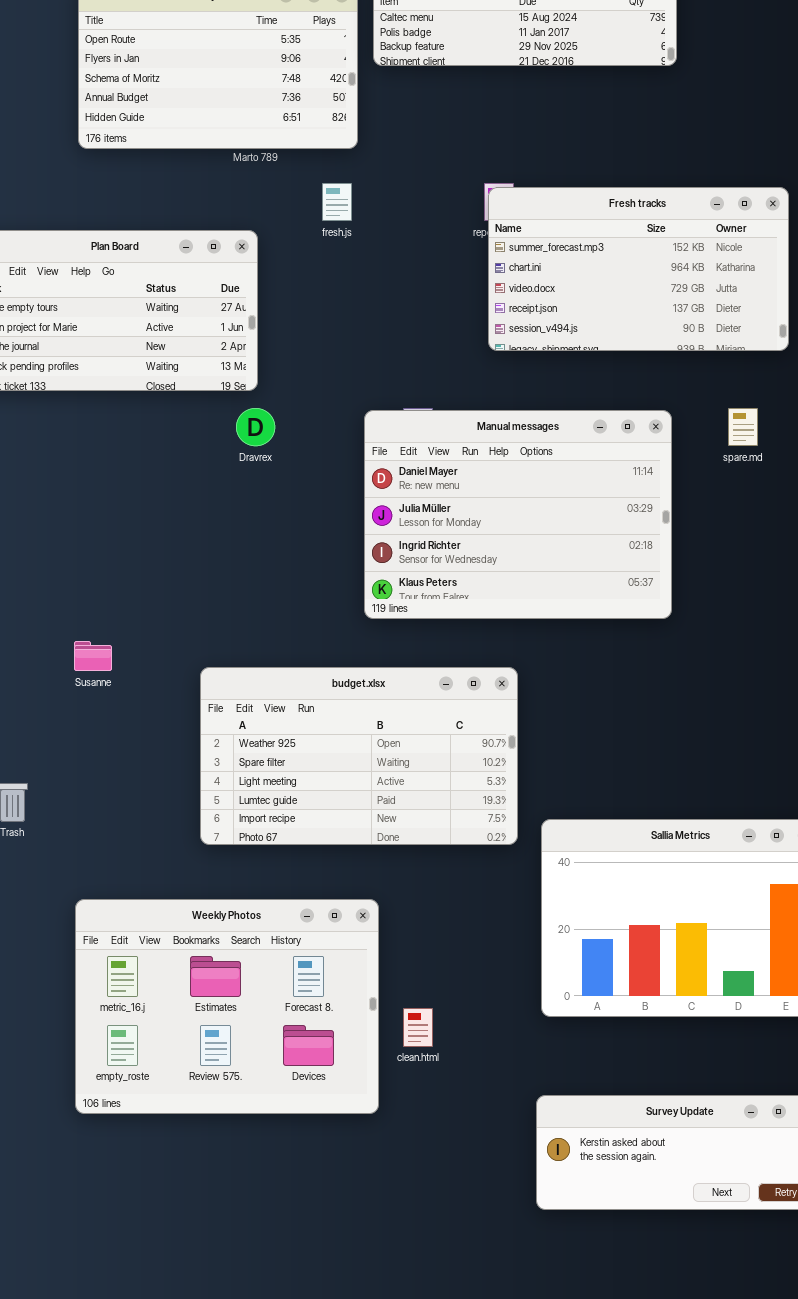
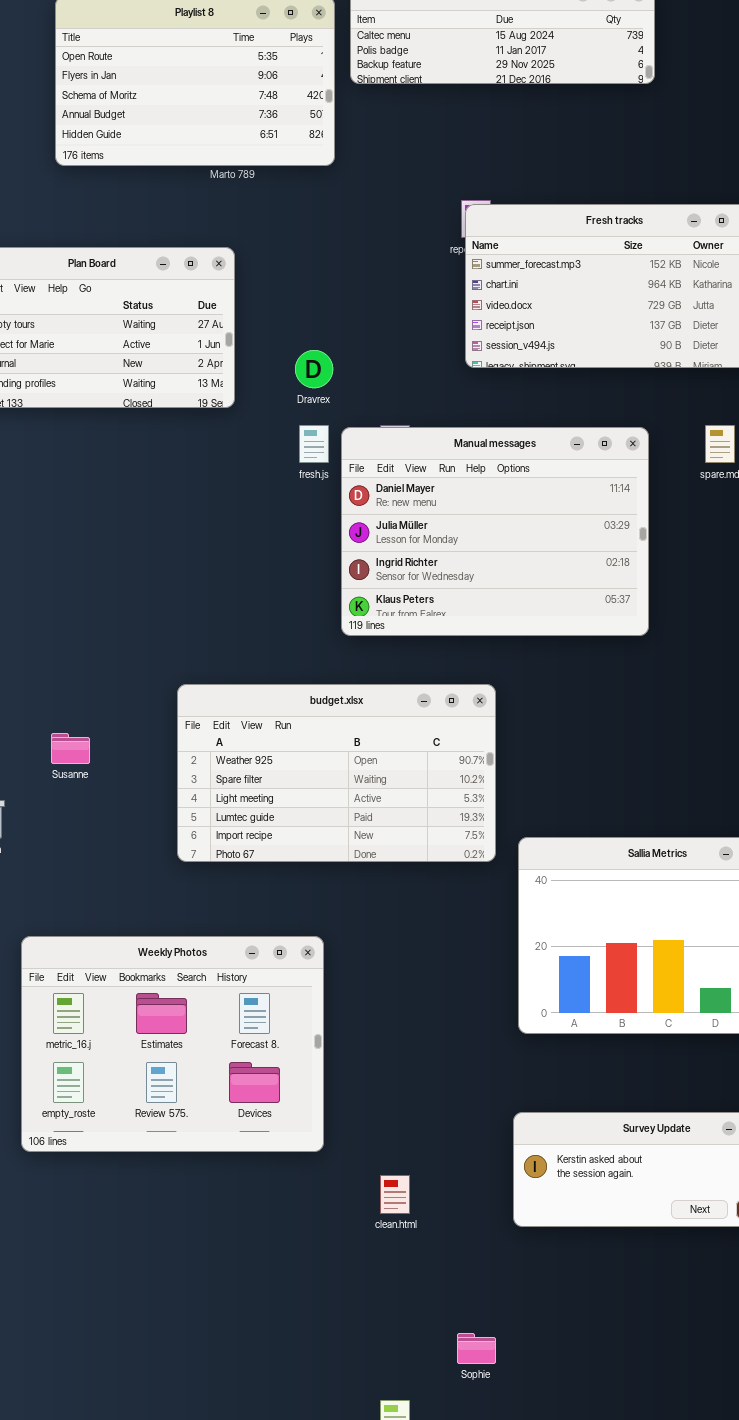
fresh.js: [322,183,352,221] -> [299,425,329,463], moved
Dravrex: [236,408,275,446] -> [295,350,333,388], moved
Susanne: [74,641,112,671] -> [51,733,90,764], moved
Weekly Photos: [75,899,379,1114] -> [21,936,324,1152], moved
clean.html: [403,1008,433,1047] -> [380,1175,410,1214], moved

